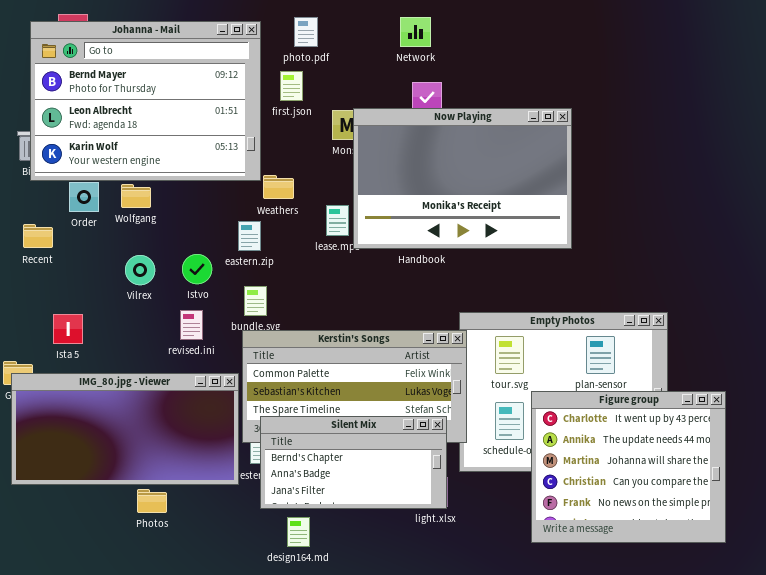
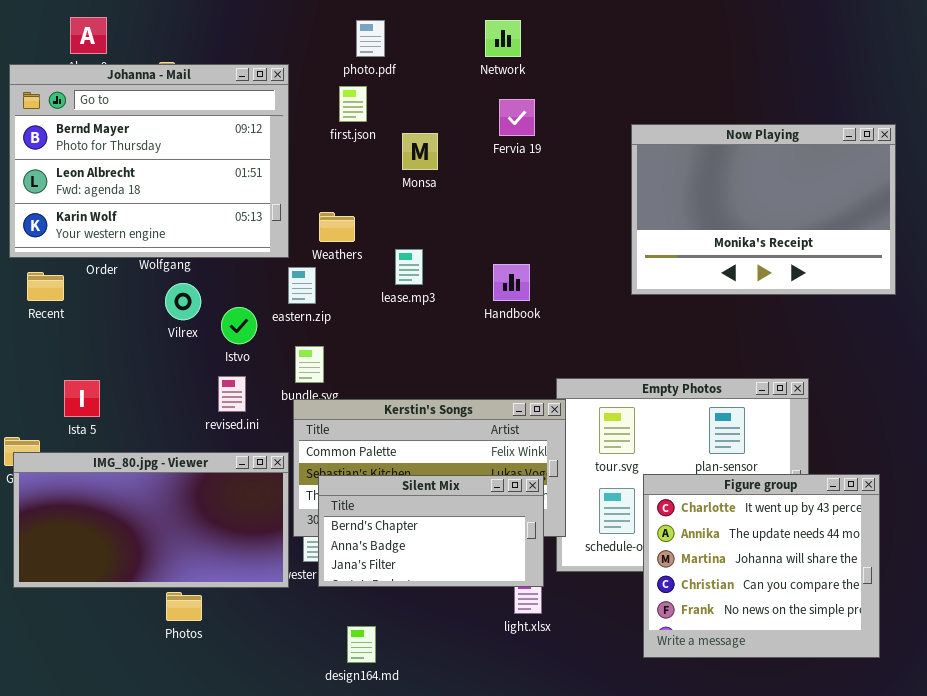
Johanna - Mail: [30,21,261,181] -> [9,64,289,258], moved
Now Playing: [353,108,572,249] -> [631,124,896,295], moved
Vilrex: [125,255,155,285] -> [165,283,201,320], moved
Silent Mix: [260,416,447,509] -> [318,475,544,587], moved

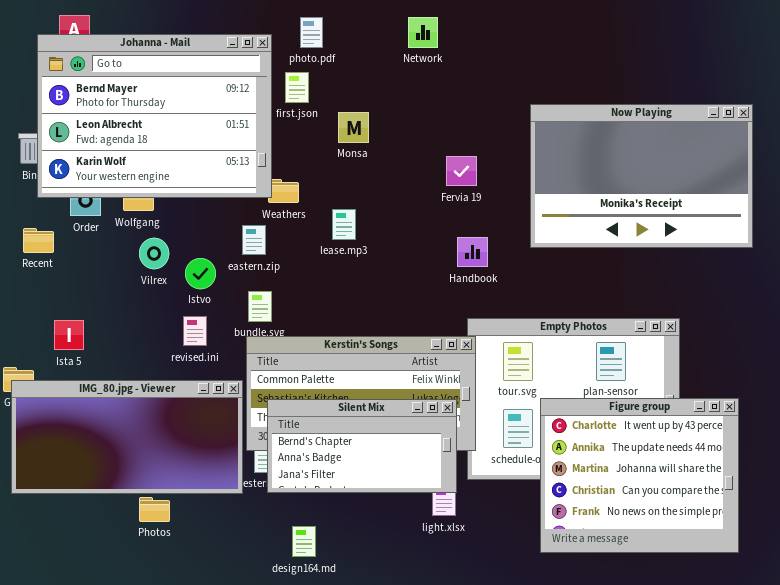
Johanna - Mail: [9,64,289,258] -> [37,34,272,198], moved
Fervia 19: [499,99,535,136] -> [446,156,477,186], moved
Handbook: [493,264,530,301] -> [457,237,488,267], moved

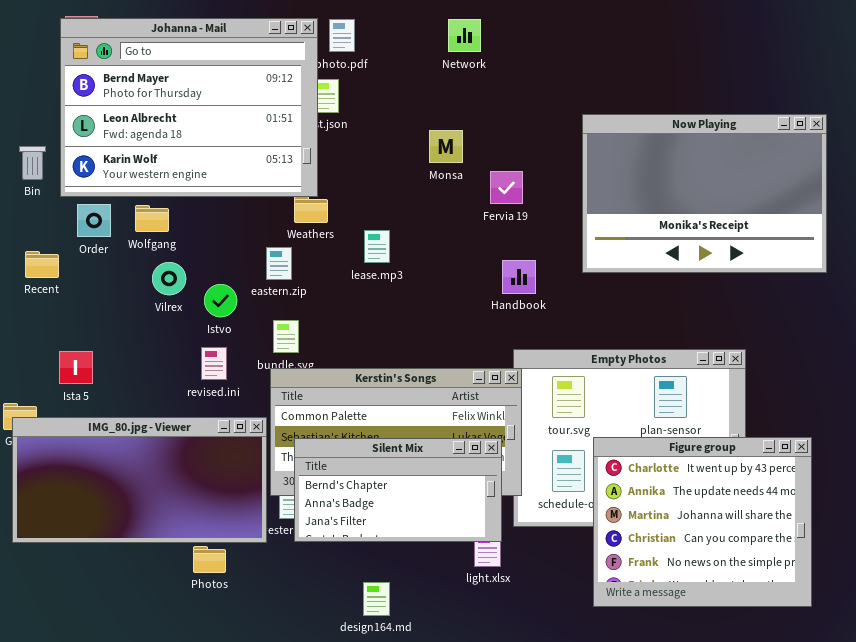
Johanna - Mail: [37,34,272,198] -> [60,18,318,197], moved
Monsa: [338,112,369,143] -> [429,130,463,163], moved
Photos: [139,497,170,522] -> [193,546,226,573], moved
design164.md: [292,526,316,557] -> [363,582,390,616], moved

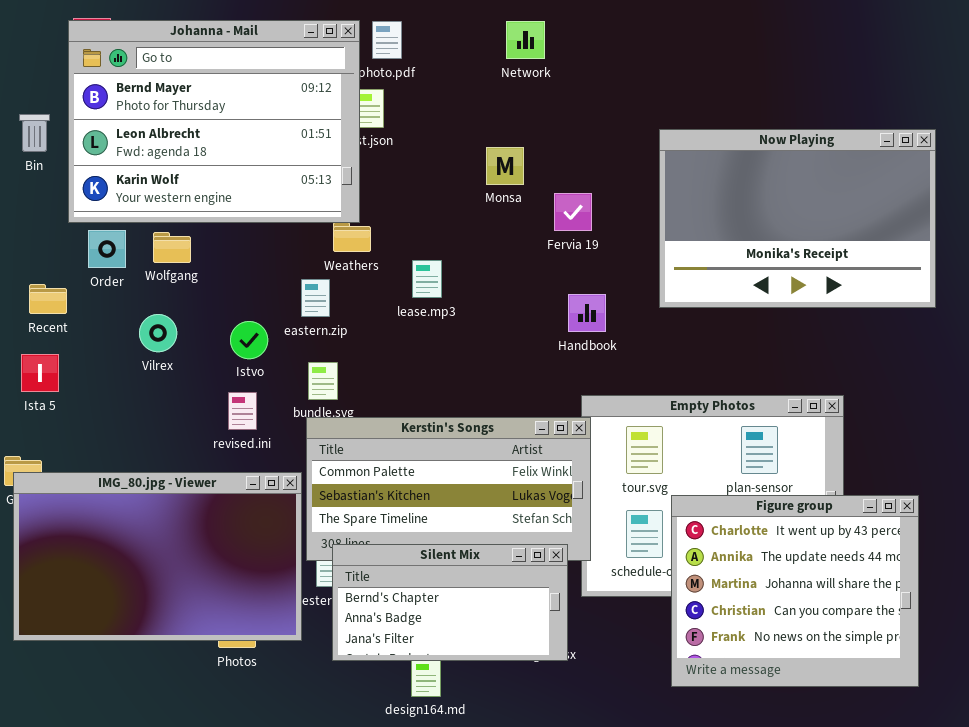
Bin: [19,146,46,180] -> [19,114,50,152], moved
Vilrex: [152,262,186,295] -> [139,314,177,352], moved
Ista 5: [59,351,93,384] -> [21,354,59,392], moved
IMG_80.jpg - Viewer: [12,417,267,543] -> [13,472,302,641], resized
Silent Mix: [294,438,502,542] -> [332,544,568,661], moved

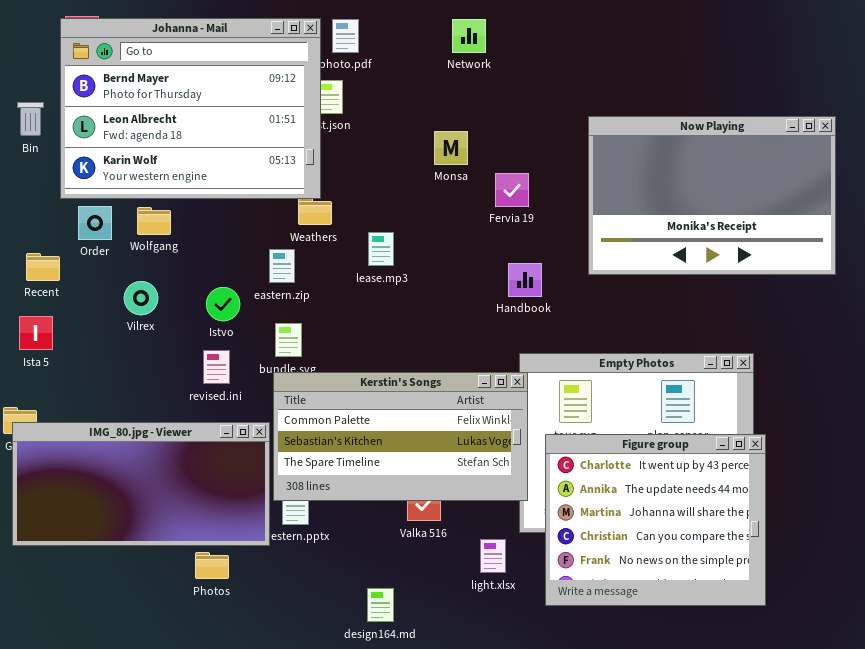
IMG_80.jpg - Viewer: [13,472,302,641] -> [12,422,270,546], resized
Figure group: [671,495,919,687] -> [545,434,766,606], moved
Silent Mix: [332,544,568,661] -> none, closed

